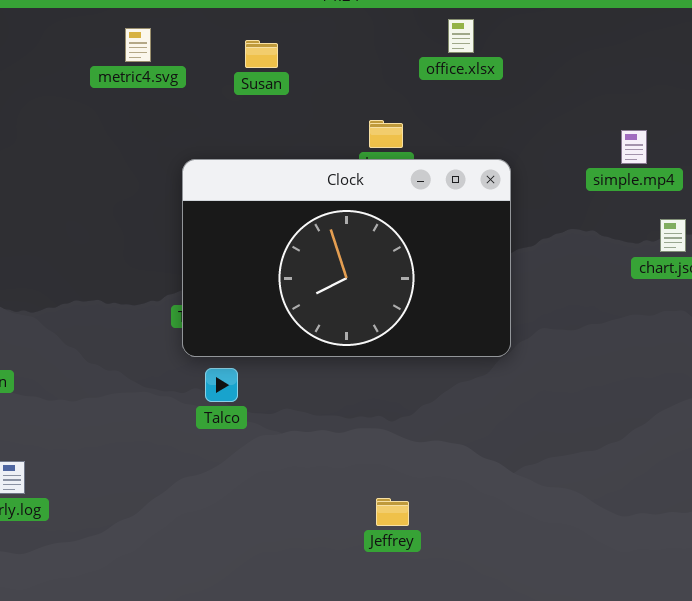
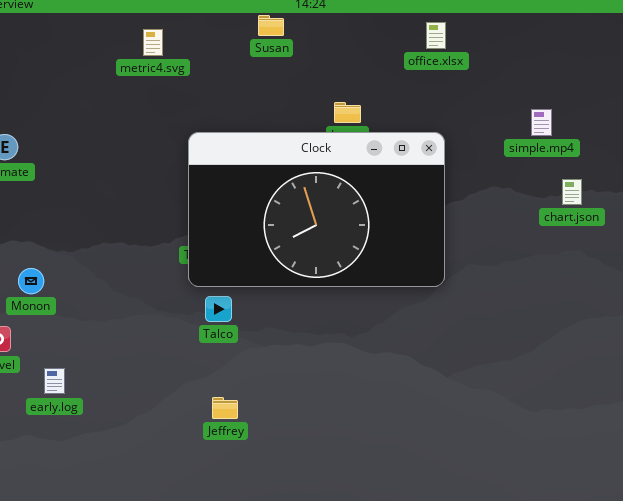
office.xlsx: [448,19,474,53] -> [426,22,446,49], moved
Susan: [245,40,278,68] -> [258,15,284,36], moved
Jeffrey: [376,498,409,526] -> [212,397,238,419], moved

